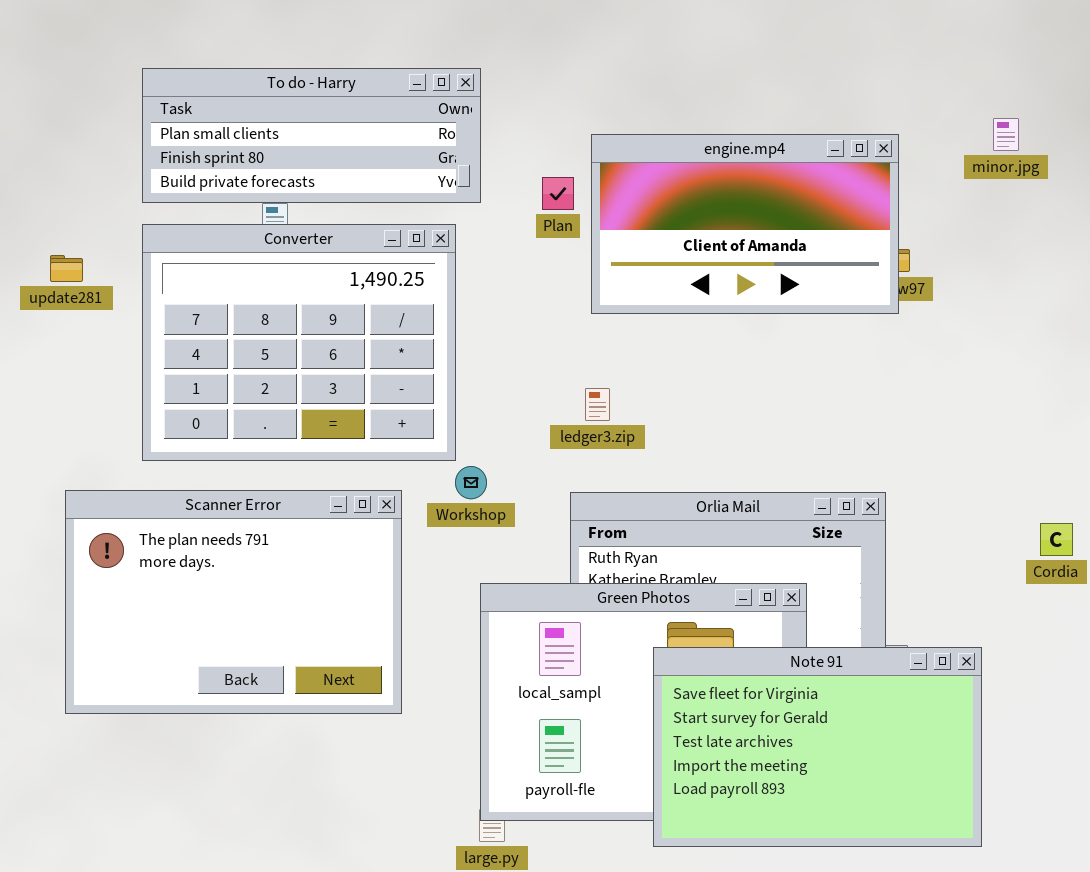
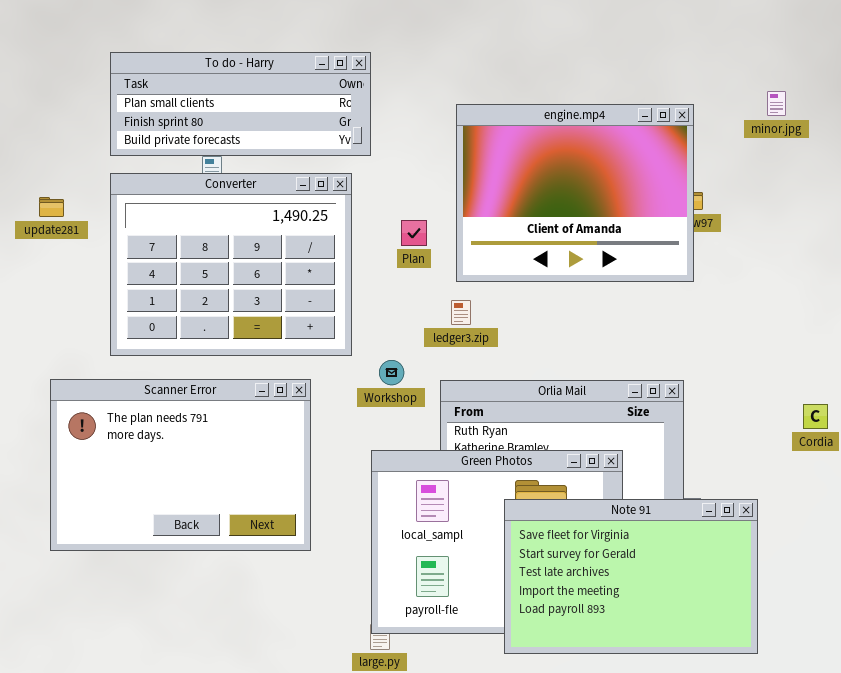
engine.mp4: [591,134,899,314] -> [456,104,694,282], resized
Plan: [542,177,574,210] -> [401,220,427,246], moved
Workshop: [455,466,487,499] -> [379,360,404,385], moved

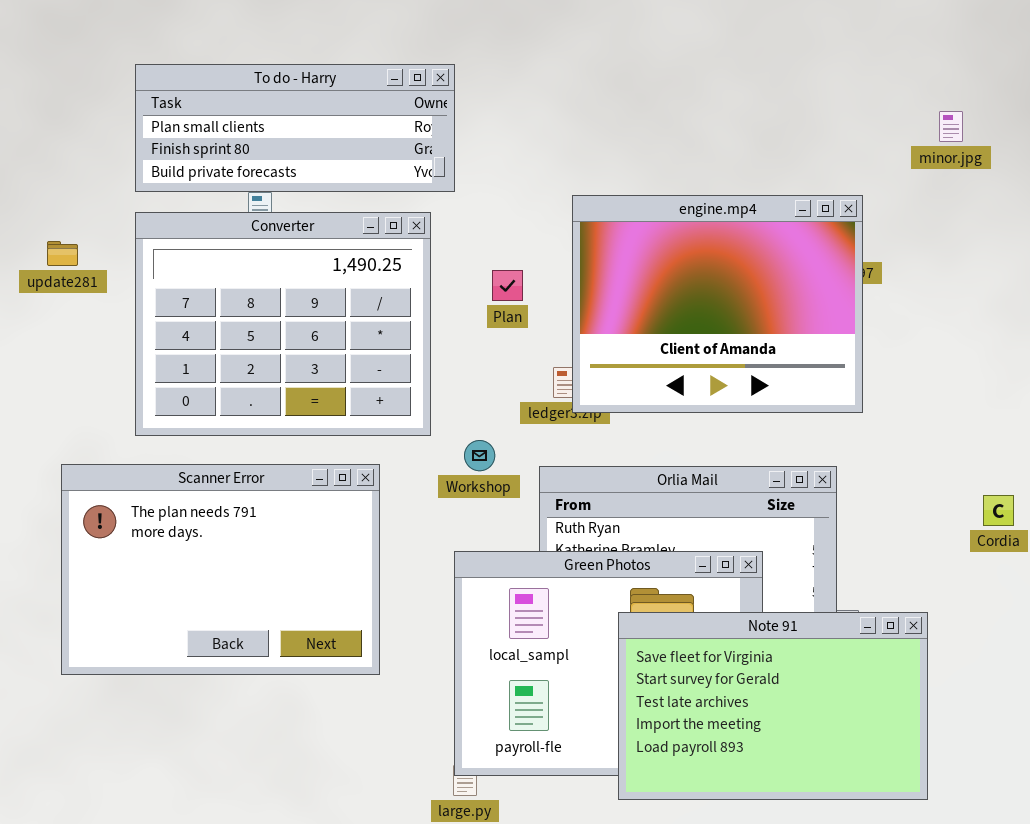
engine.mp4: [456,104,694,282] -> [572,195,863,413], moved

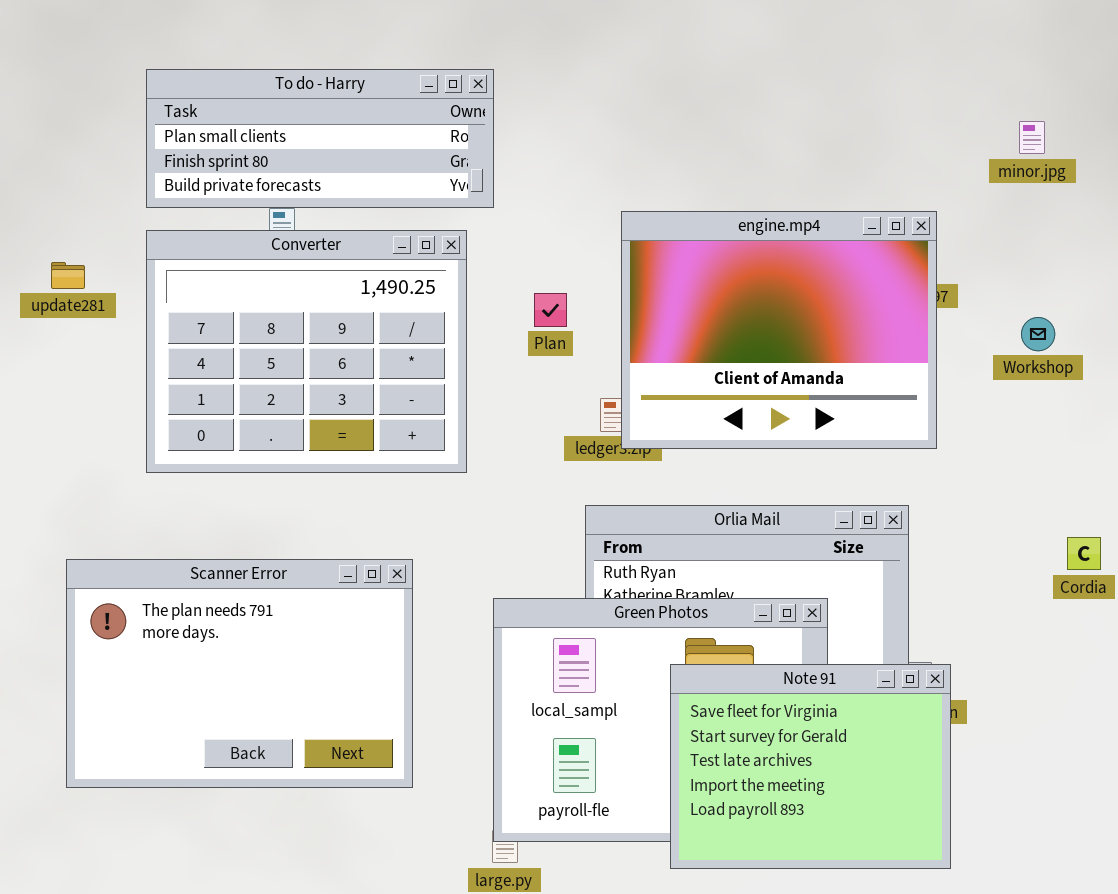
Workshop: [464,440,495,471] -> [1021,317,1055,351], moved
Scanner Error: [61,464,380,675] -> [66,559,413,788], moved
Note 91: [618,612,928,800] -> [670,664,951,869], resized

